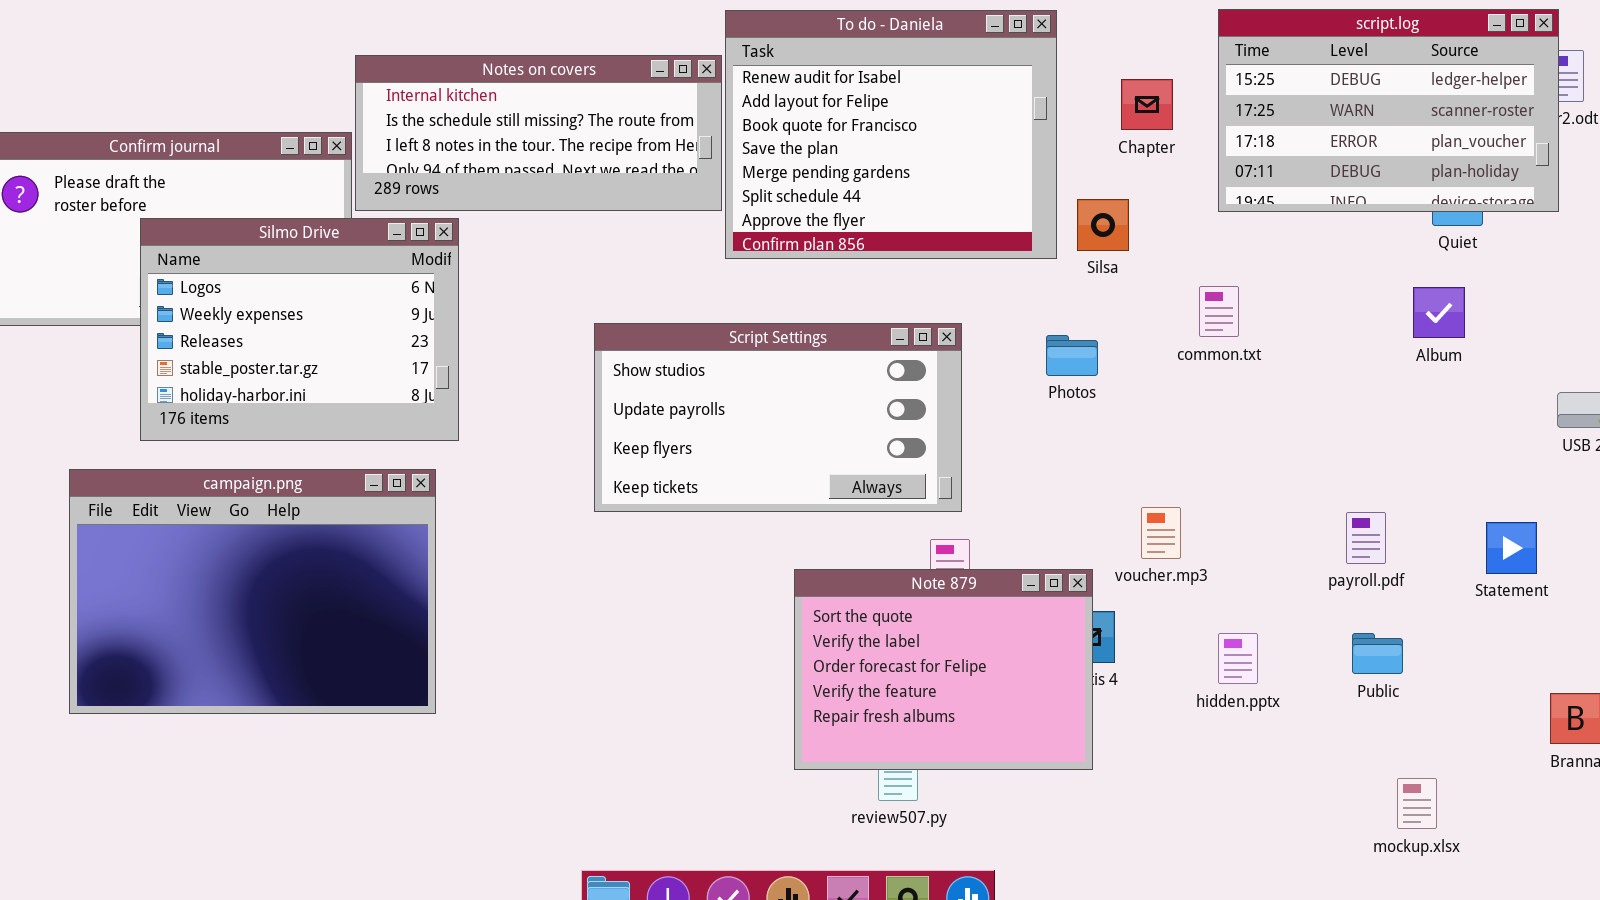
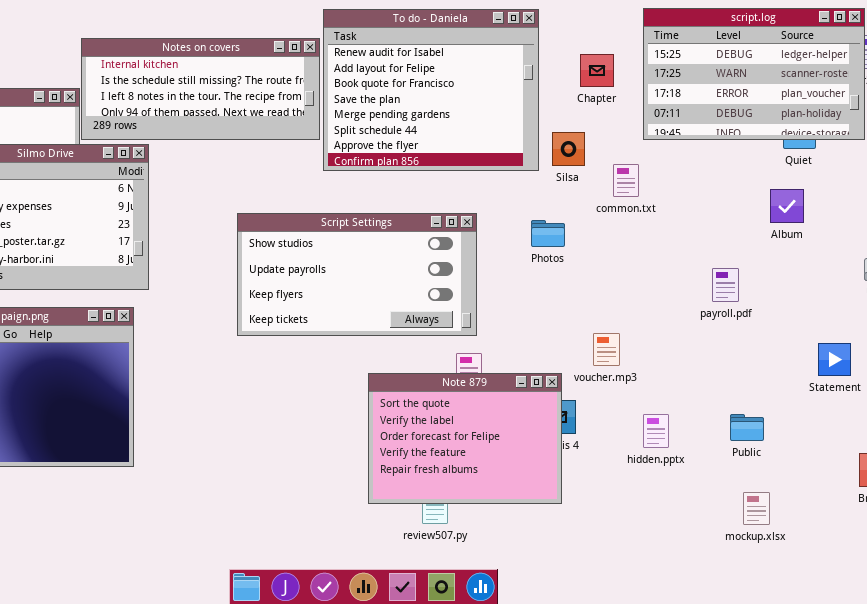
common.txt: [1199,286,1239,337] -> [613,164,639,197], moved
payroll.pdf: [1346,512,1386,564] -> [712,268,739,302], moved
mockup.xlsx: [1397,778,1437,829] -> [743,492,770,525], moved

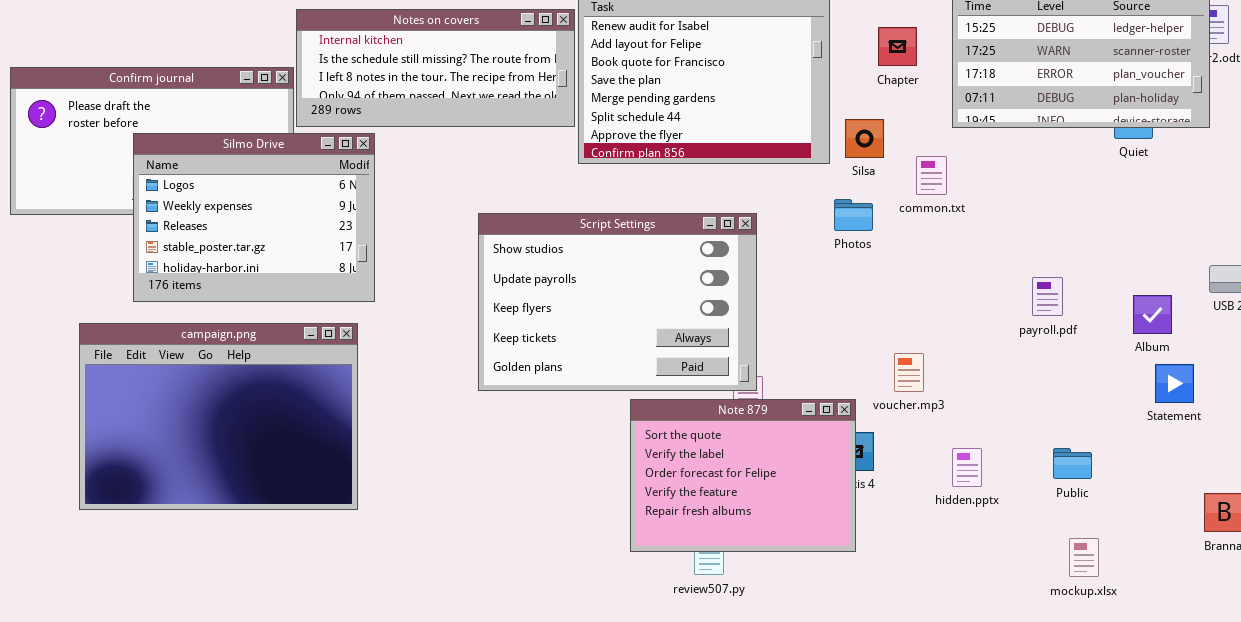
Album: [770,189,804,223] -> [1133,295,1172,334], moved
Script Settings: [237,213,477,336] -> [478,213,757,391], resized
Photos: [531,220,565,247] -> [834,199,873,231], moved

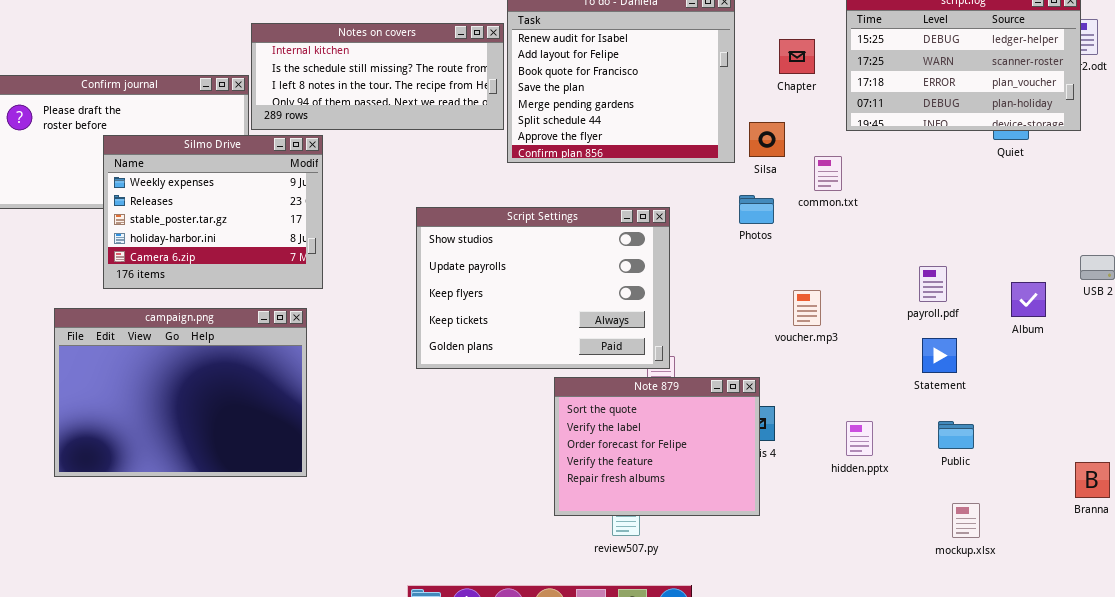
Silmo Drive: [133,133,375,302] -> [103,135,323,289], scrolled down 1 row
voucher.mp3: [894,353,924,392] -> [793,290,821,326], moved
Statement: [1155,364,1194,403] -> [922,338,957,373], moved

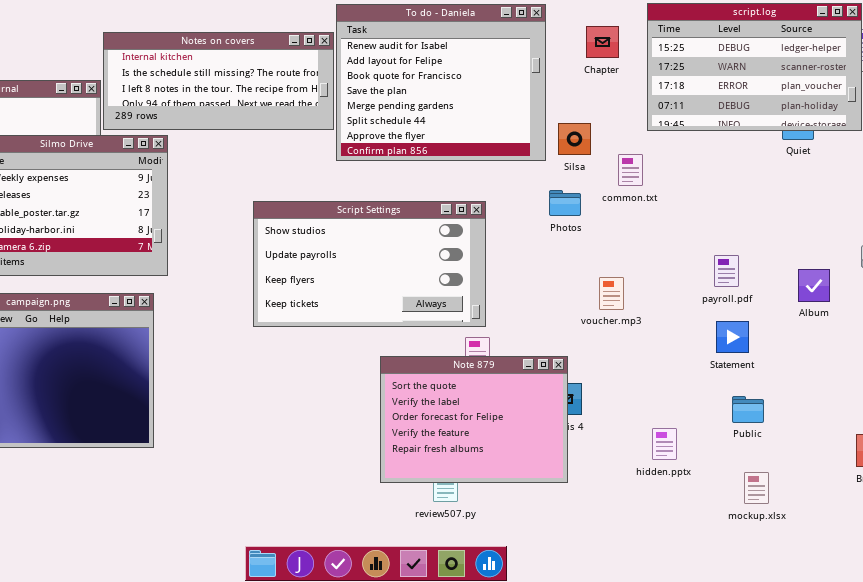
Chapter: [779,39,815,74] -> [586,26,619,58], moved
Script Settings: [416,207,670,369] -> [253,201,486,327], resized
hidden.pptx: [846,421,873,456] -> [652,428,677,460], moved

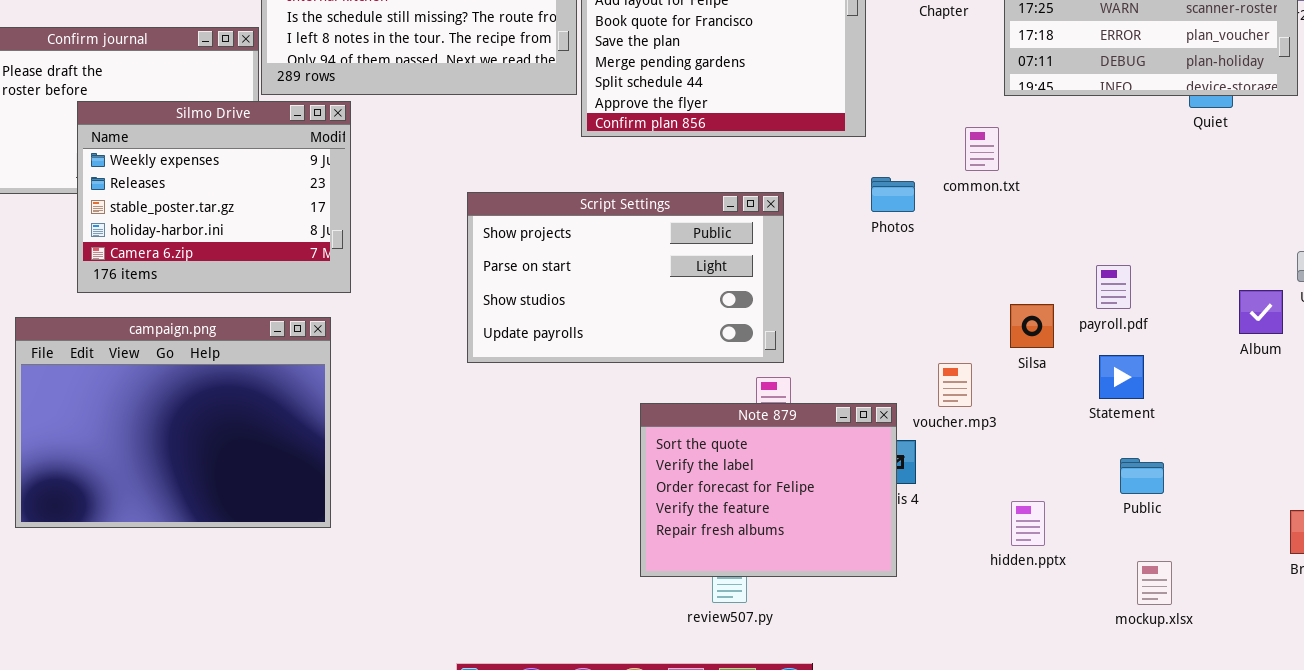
Silsa: [558,123,591,155] -> [1010,304,1054,348], moved
Script Settings: [253,201,486,327] -> [467,192,784,363], scrolled up 2 rows
Album: [798,269,830,302] -> [1239,290,1283,334], moved
voucher.mp3: [599,277,624,310] -> [938,363,972,407], moved

